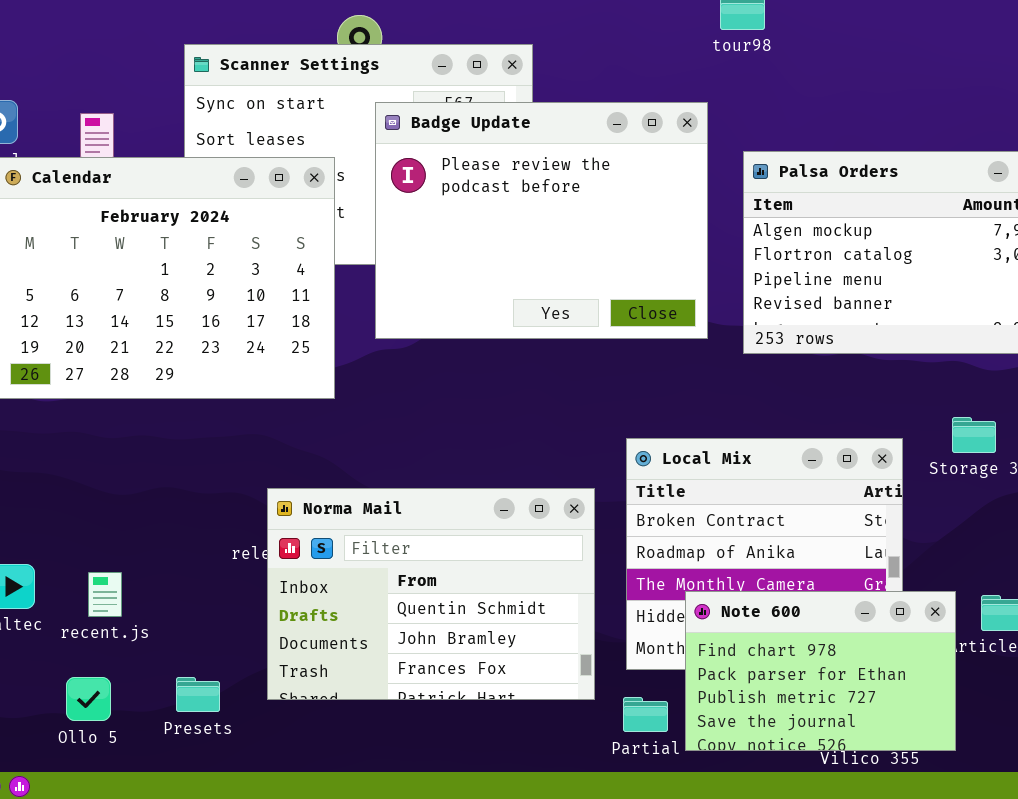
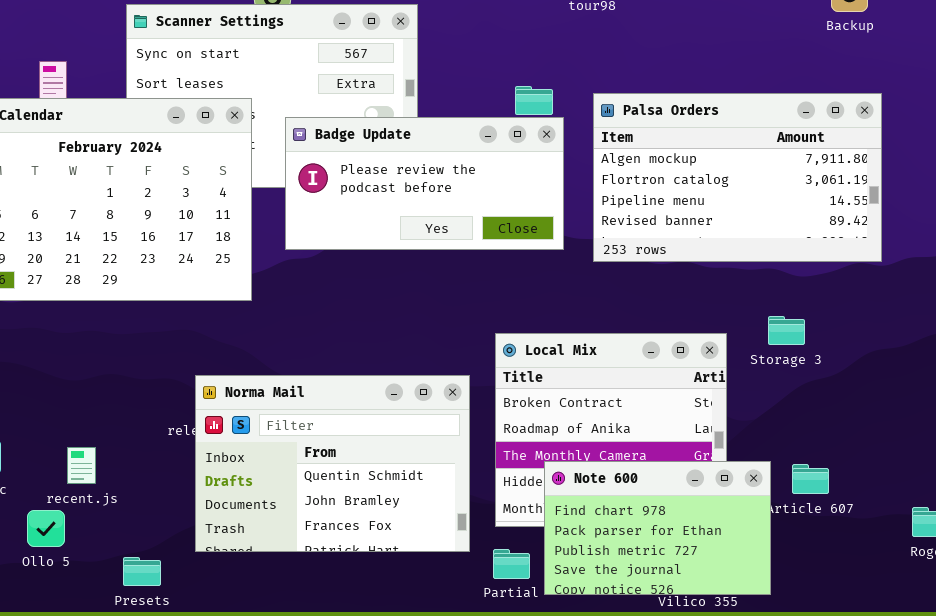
Badge Update: [375,102,708,339] -> [285,117,564,250], resized
recent.js: [88,572,122,617] -> [67,447,96,484], moved
Ollo 5: [66,677,111,721] -> [27,510,65,547], moved
Presets: [176,677,220,712] -> [123,557,161,586], moved

